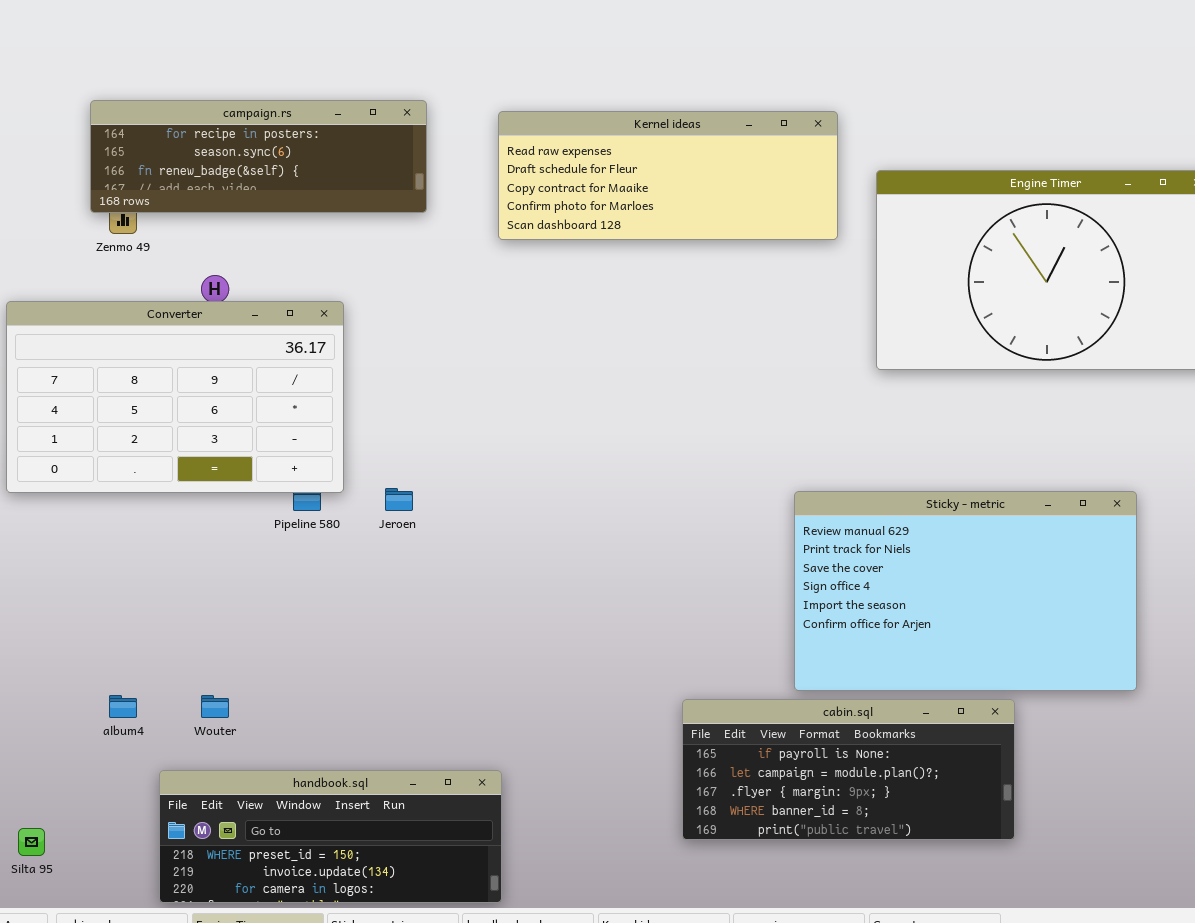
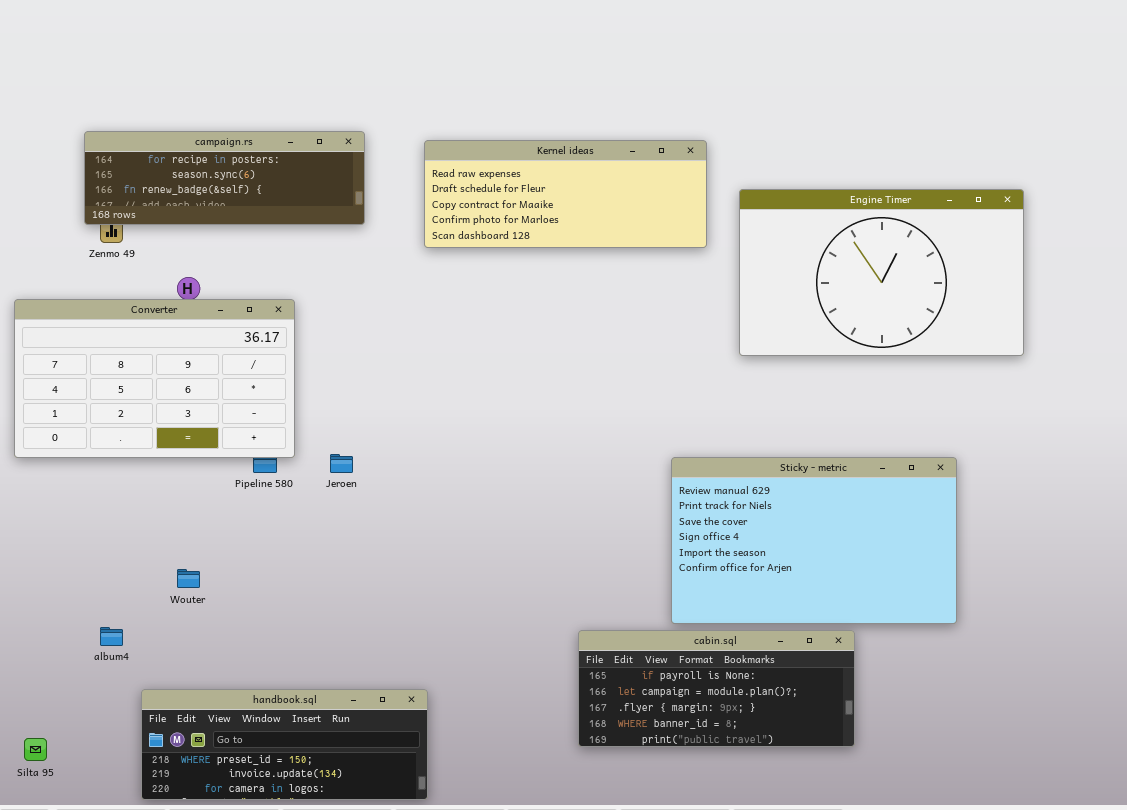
Wouter: [201,695,229,718] -> [177,569,200,588], moved

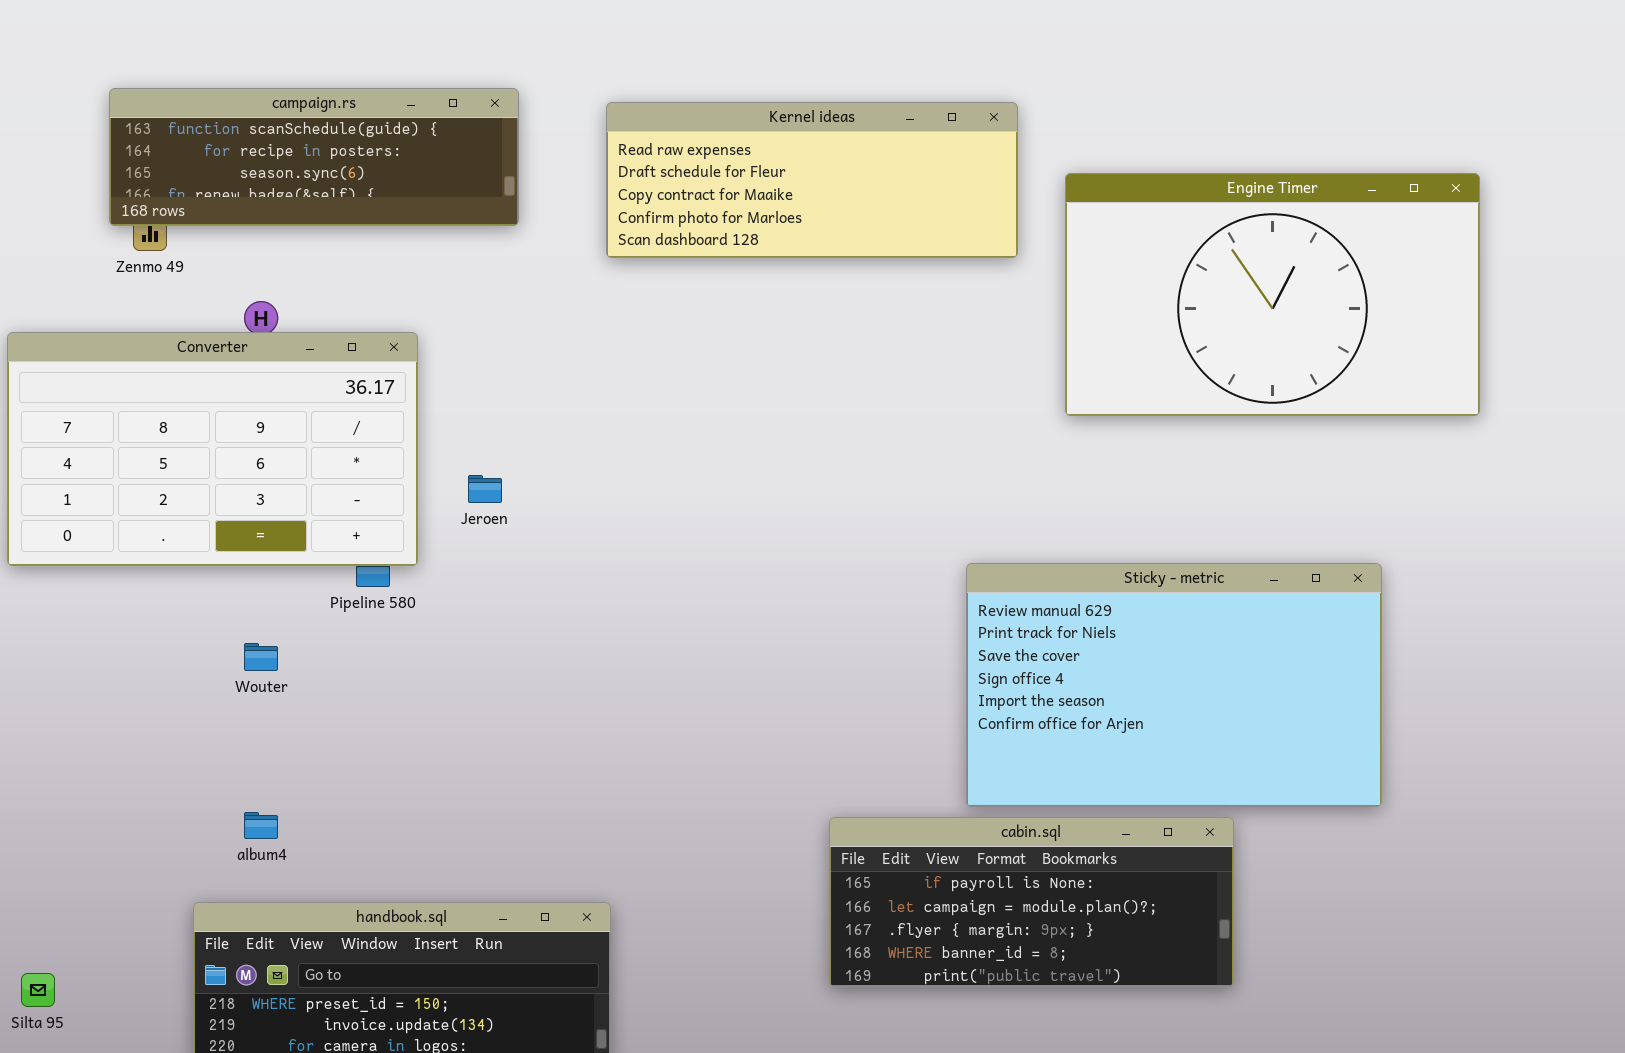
campaign.rs: [84,131,365,225] -> [109,88,519,226], scrolled up 1 row
Jeroen: [330,454,353,473] -> [468,475,502,503], moved
Wouter: [177,569,200,588] -> [244,643,278,671], moved
album4: [100,627,123,646] -> [244,812,278,839], moved

